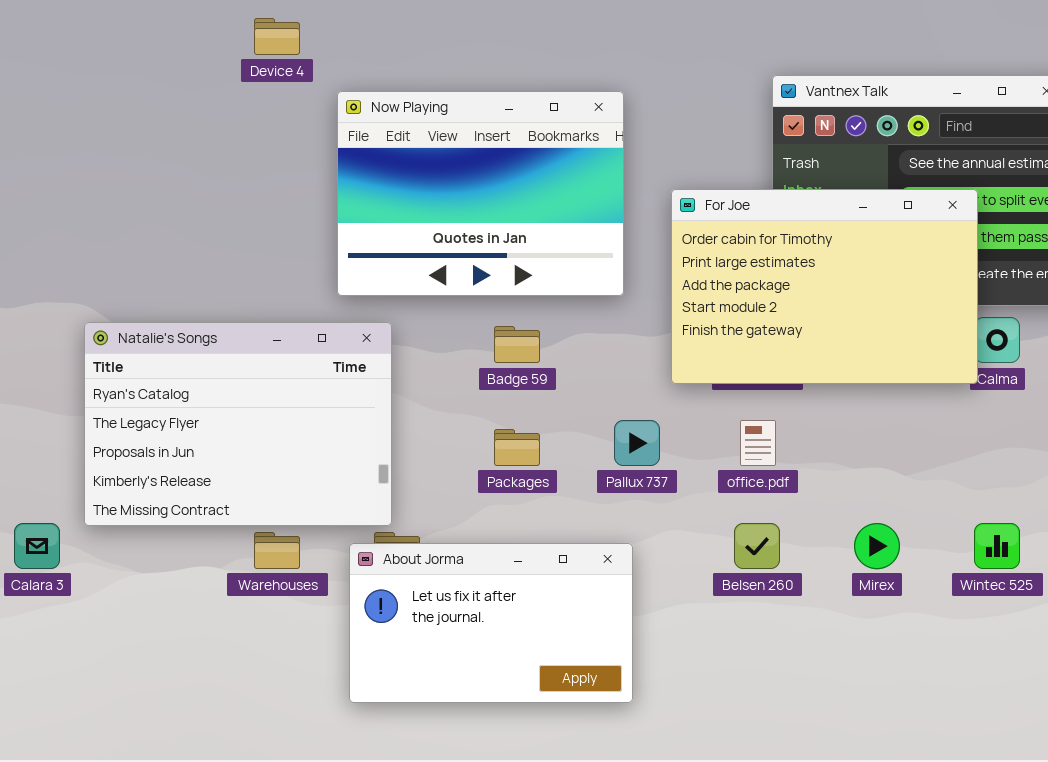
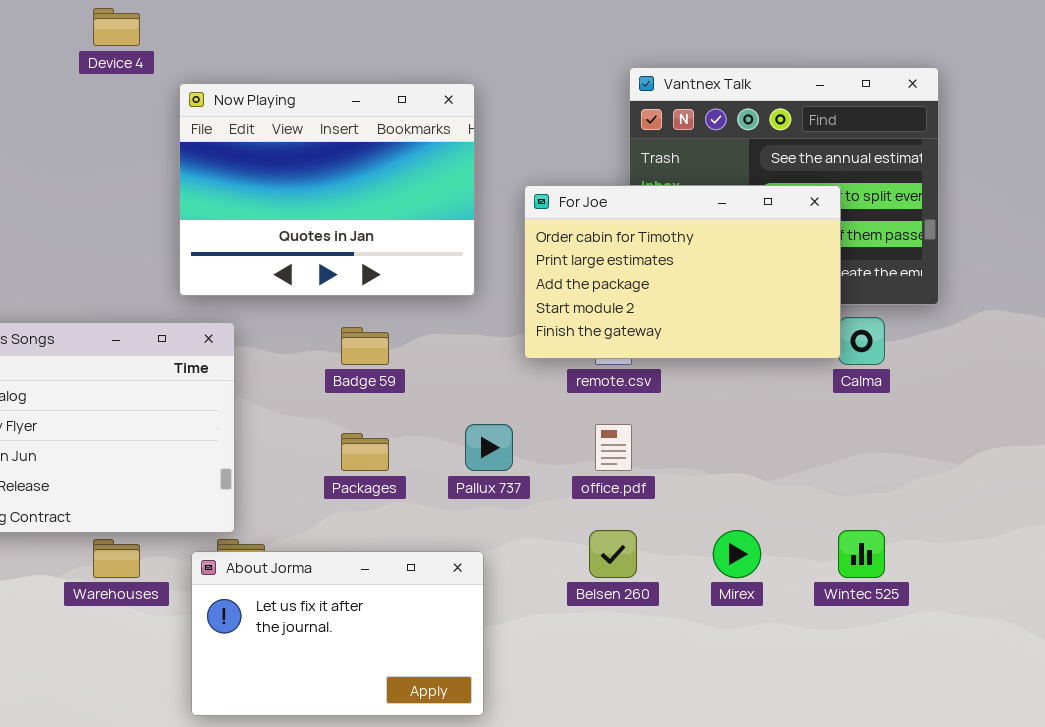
For Joe: [671,189,978,384] -> [524,185,841,359], resized

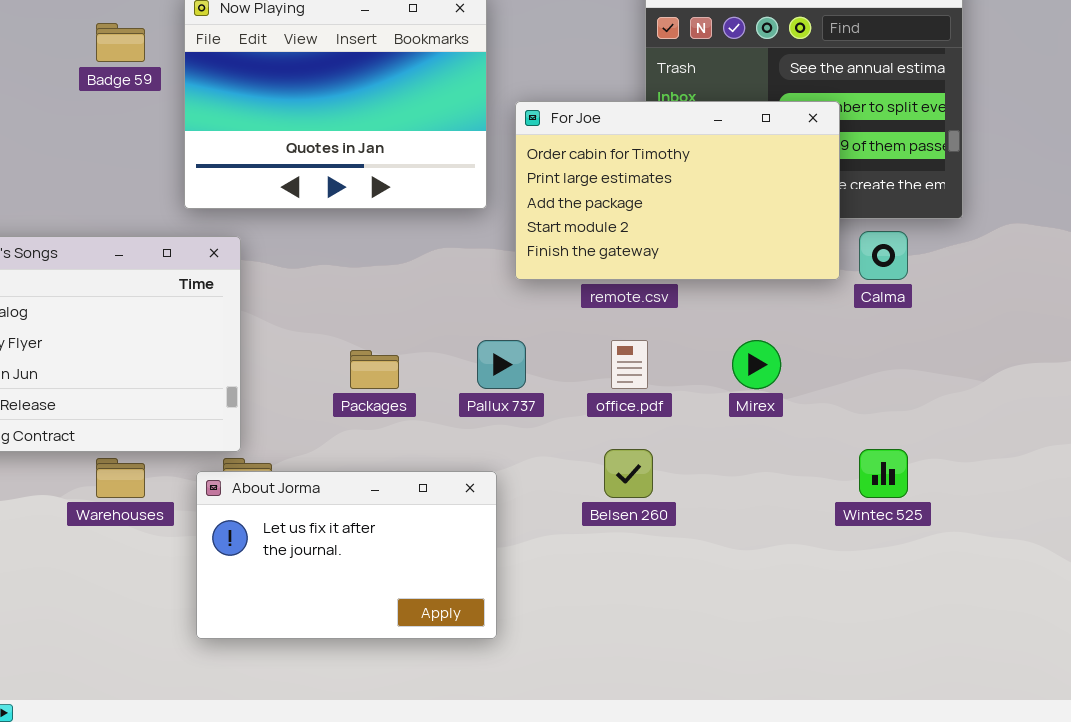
For Joe: [524,185,841,359] -> [515,101,840,280], moved
Badge 59: [341,327,389,365] -> [96,23,145,62], moved
Mirex: [713,530,761,578] -> [732,340,781,389], moved

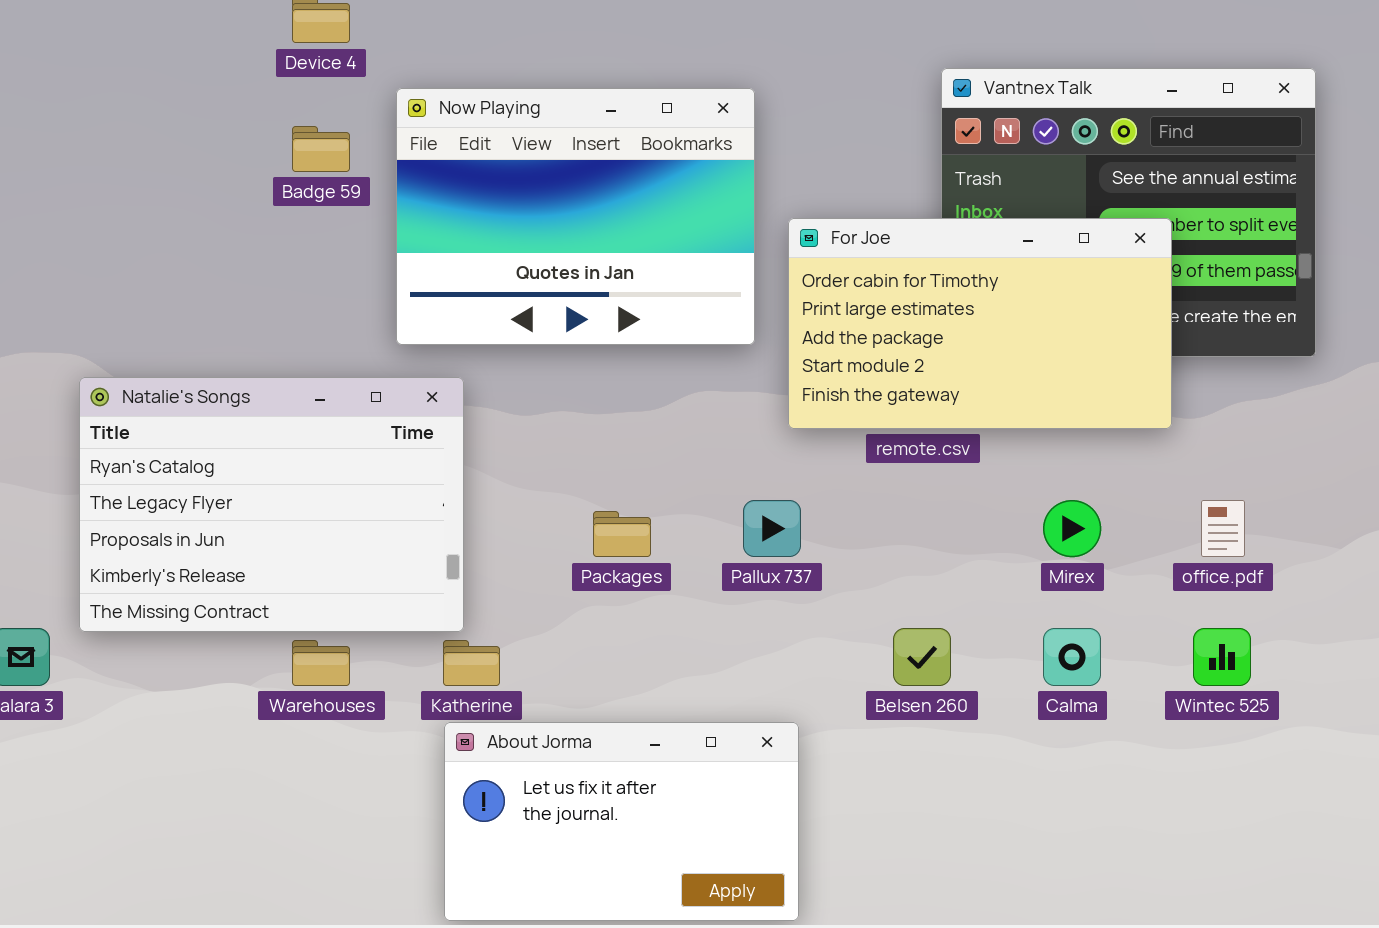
Calma: [859,231,908,280] -> [1043,628,1101,686], moved
office.pdf: [611,340,648,389] -> [1201,500,1245,557], moved
About Jorma: [196,471,497,639] -> [444,722,799,921], moved

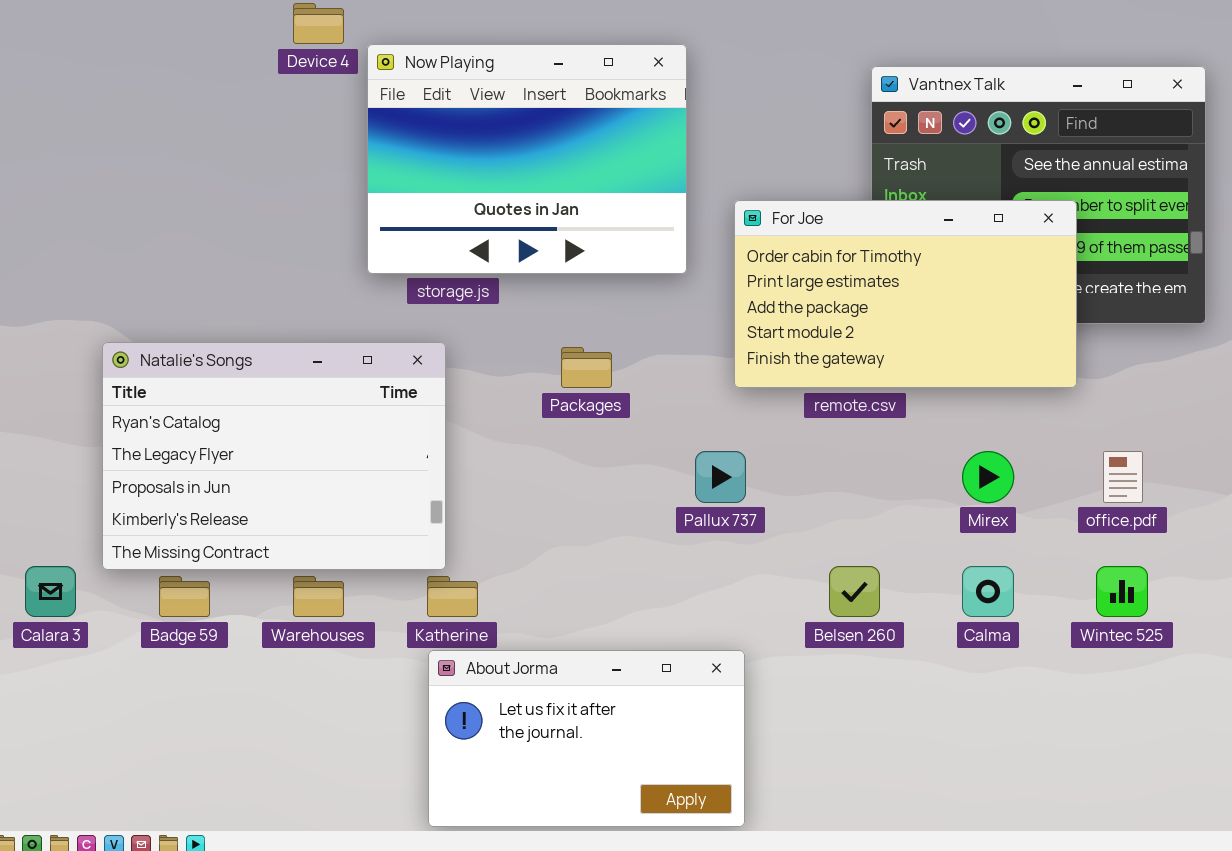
Now Playing: [396,88,755,345] -> [367,44,687,274], moved
Badge 59: [292,126,350,172] -> [159,576,210,617], moved
Packages: [593,511,651,557] -> [561,347,612,388], moved

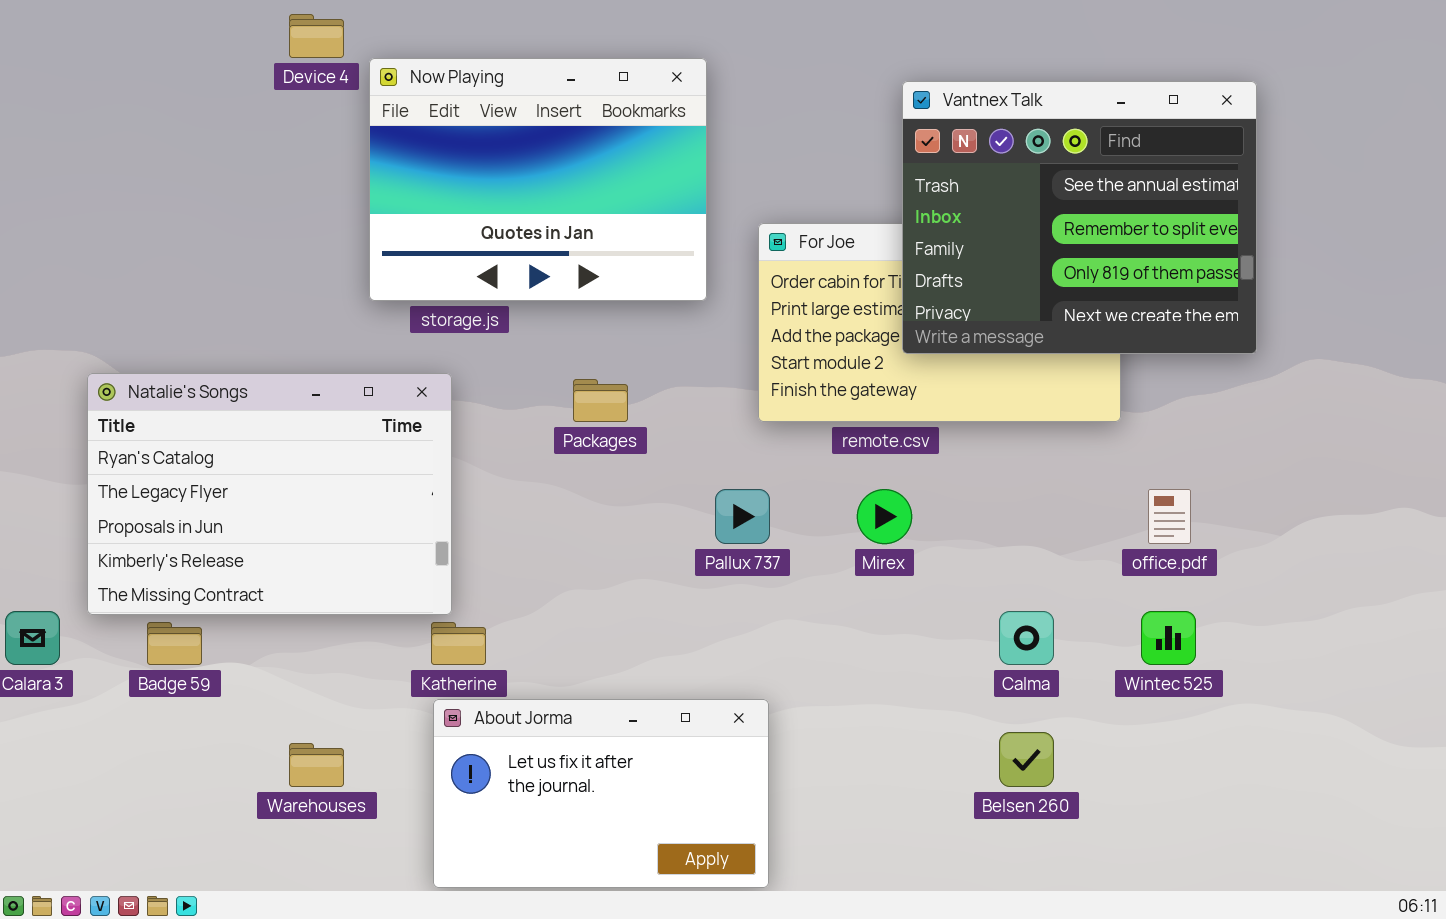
Vantnex Talk: [871,66,1206,324] -> [902,81,1257,354], raised
Mirex: [962,451,1014,503] -> [857,489,912,544], moved
Belsen 260: [829,566,880,617] -> [999,732,1054,787], moved
Warehouses: [293,576,344,617] -> [289,743,344,787], moved

